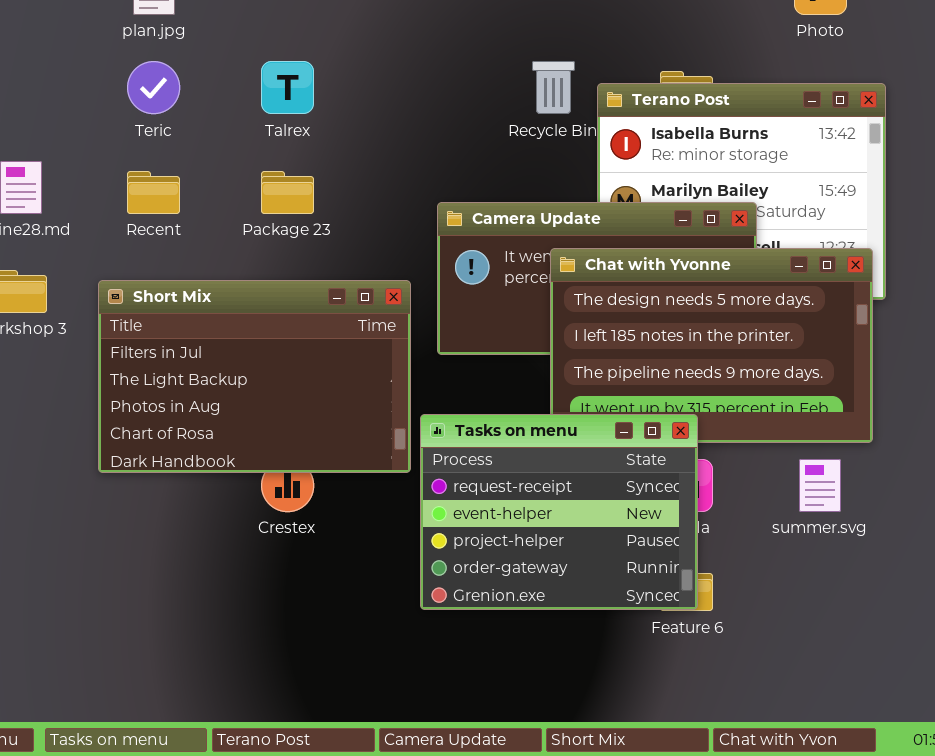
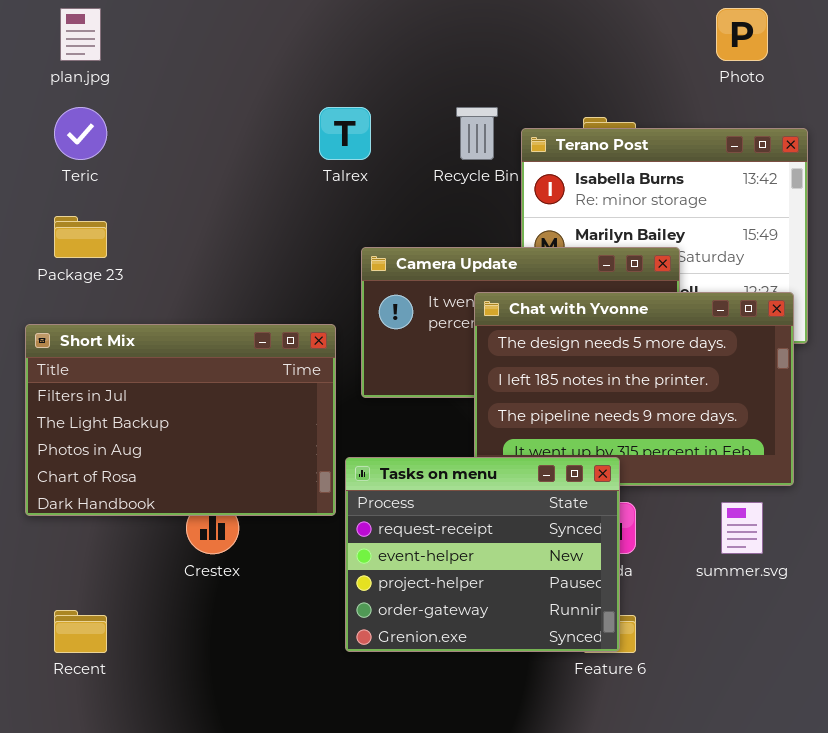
Talrex: [261,61,314,114] -> [319,107,371,160], moved
Recent: [127,171,180,214] -> [54,610,107,653], moved
Package 23: [261,171,314,214] -> [54,216,107,258], moved

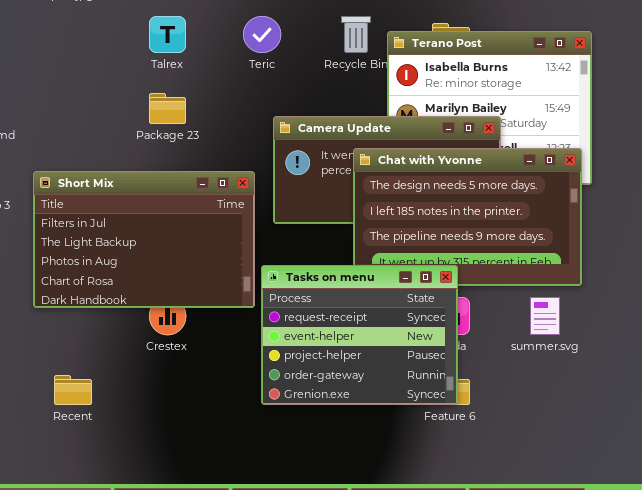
Teric: [54,107,107,160] -> [243,16,281,53], moved
Talrex: [319,107,371,160] -> [149,16,186,53], moved
Package 23: [54,216,107,258] -> [149,93,186,124], moved

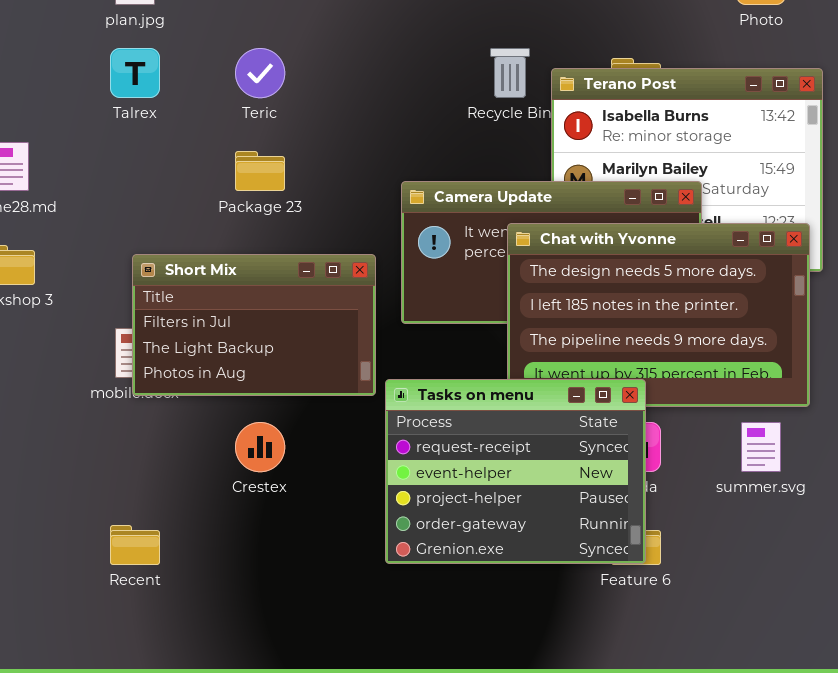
Talrex: [149,16,186,53] -> [110,48,160,98], moved
Teric: [243,16,281,53] -> [235,48,285,98], moved
Short Mix: [33,171,255,308] -> [132,254,376,396], resized

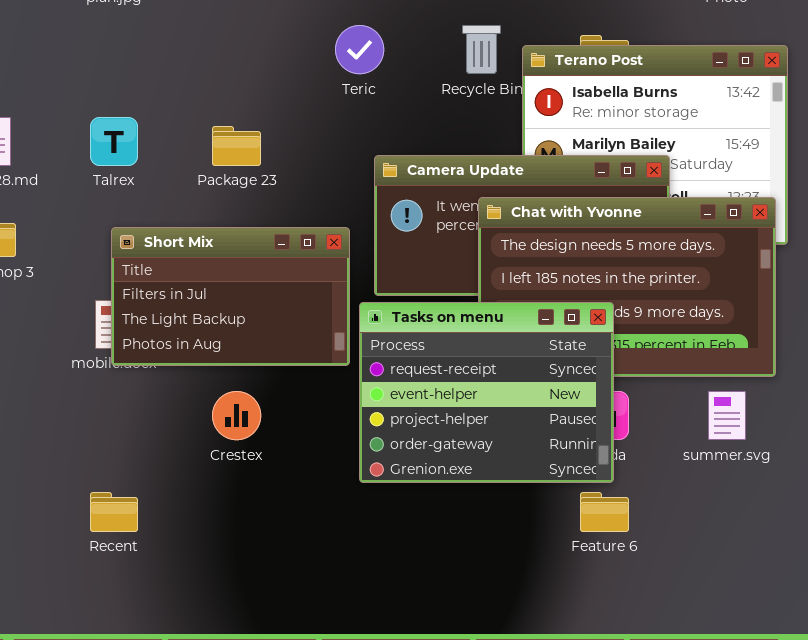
Talrex: [110,48,160,98] -> [90,117,138,166], moved
Teric: [235,48,285,98] -> [335,25,384,74], moved
Tasks on menu: [385,379,646,564] -> [359,302,614,483], moved

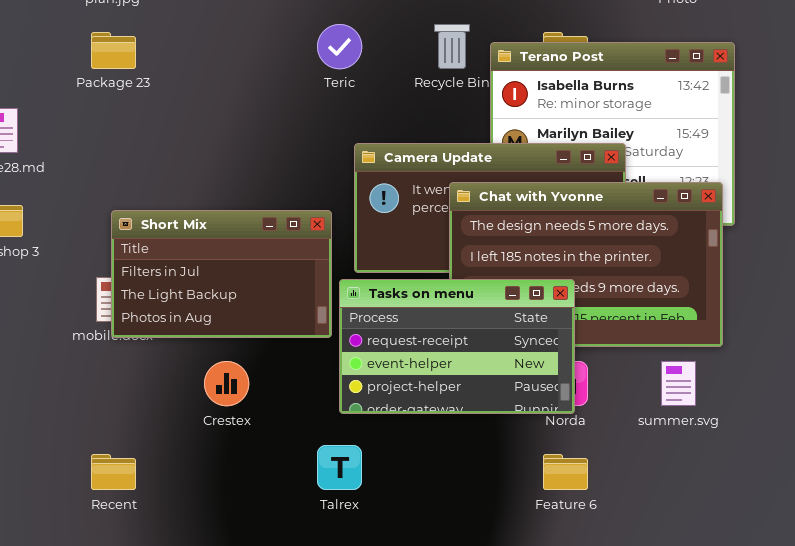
Talrex: [90,117,138,166] -> [317,445,362,490], moved
Package 23: [212,126,261,166] -> [91,32,136,69], moved
Tasks on menu: [359,302,614,483] -> [339,279,575,414], resized

